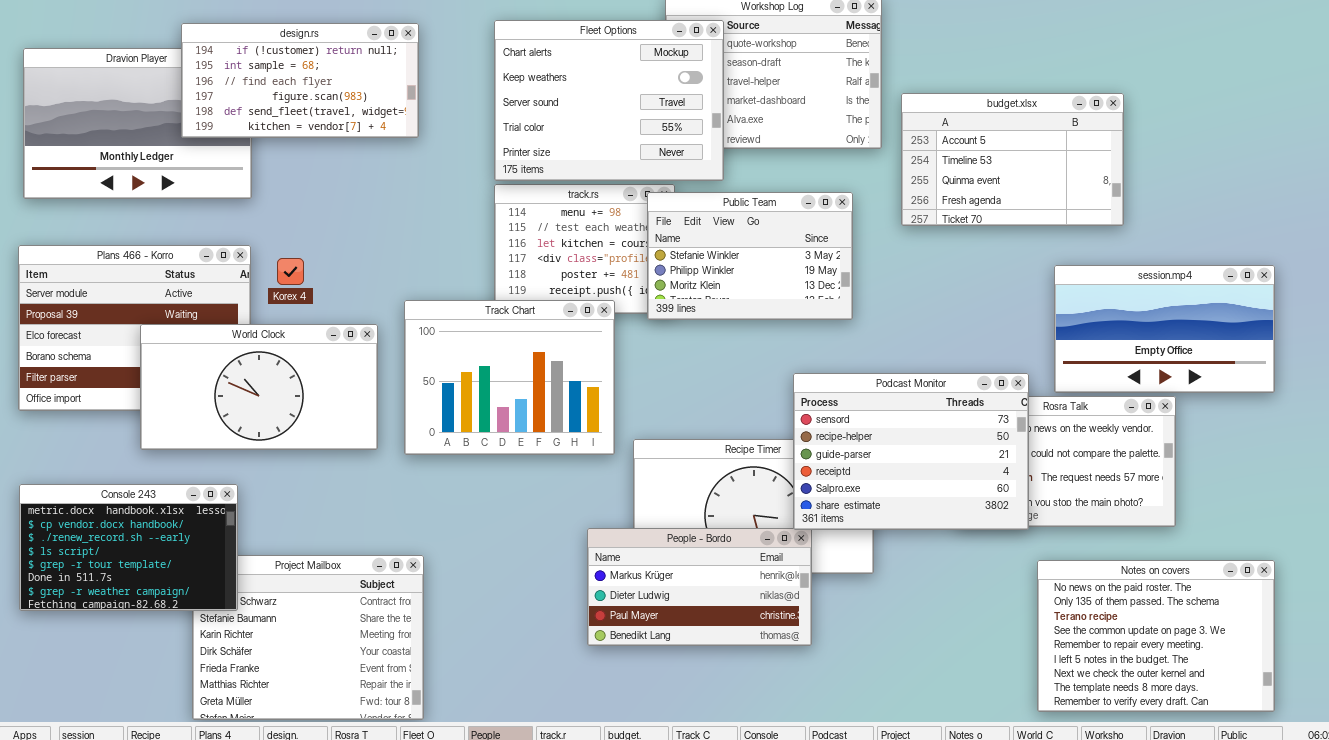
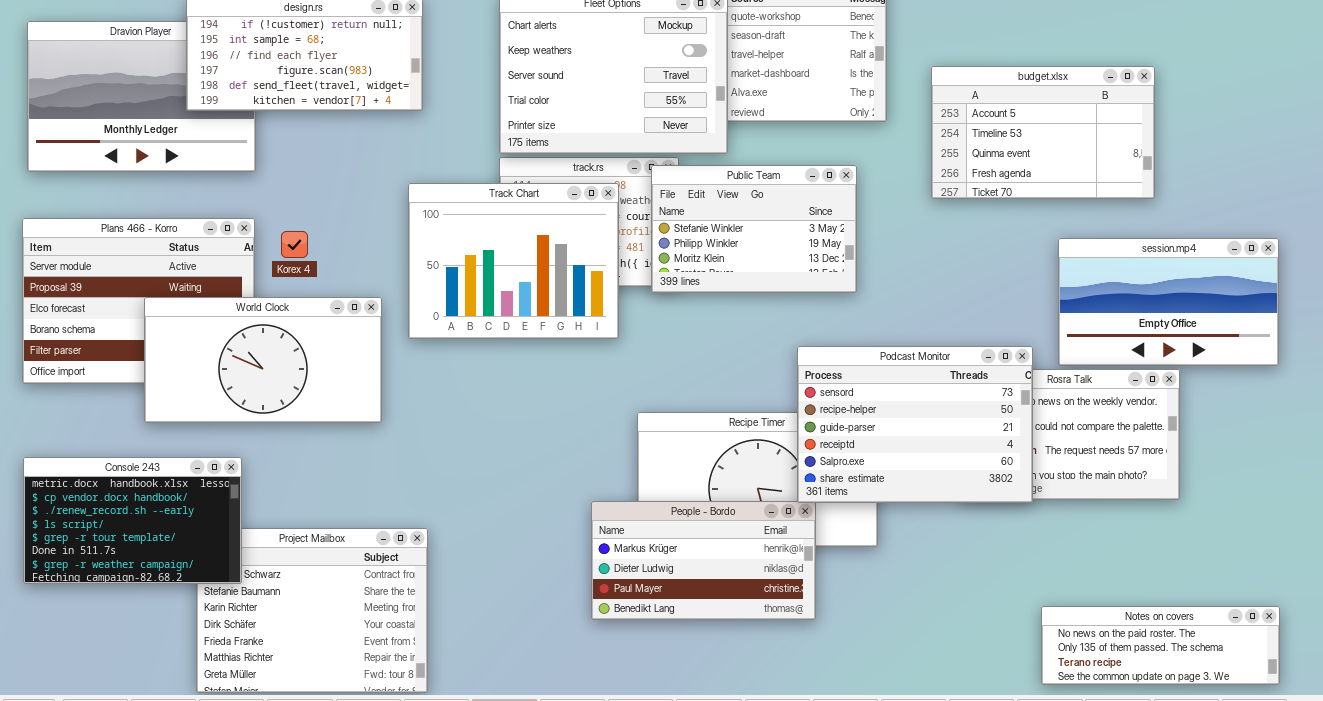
budget.xlsx: [901,93,1124,226] -> [931,66,1155,199], moved
Track Chart: [404,300,615,455] -> [408,183,619,339], moved
Notes on covers: [1037,560,1275,712] -> [1041,606,1280,685], resized

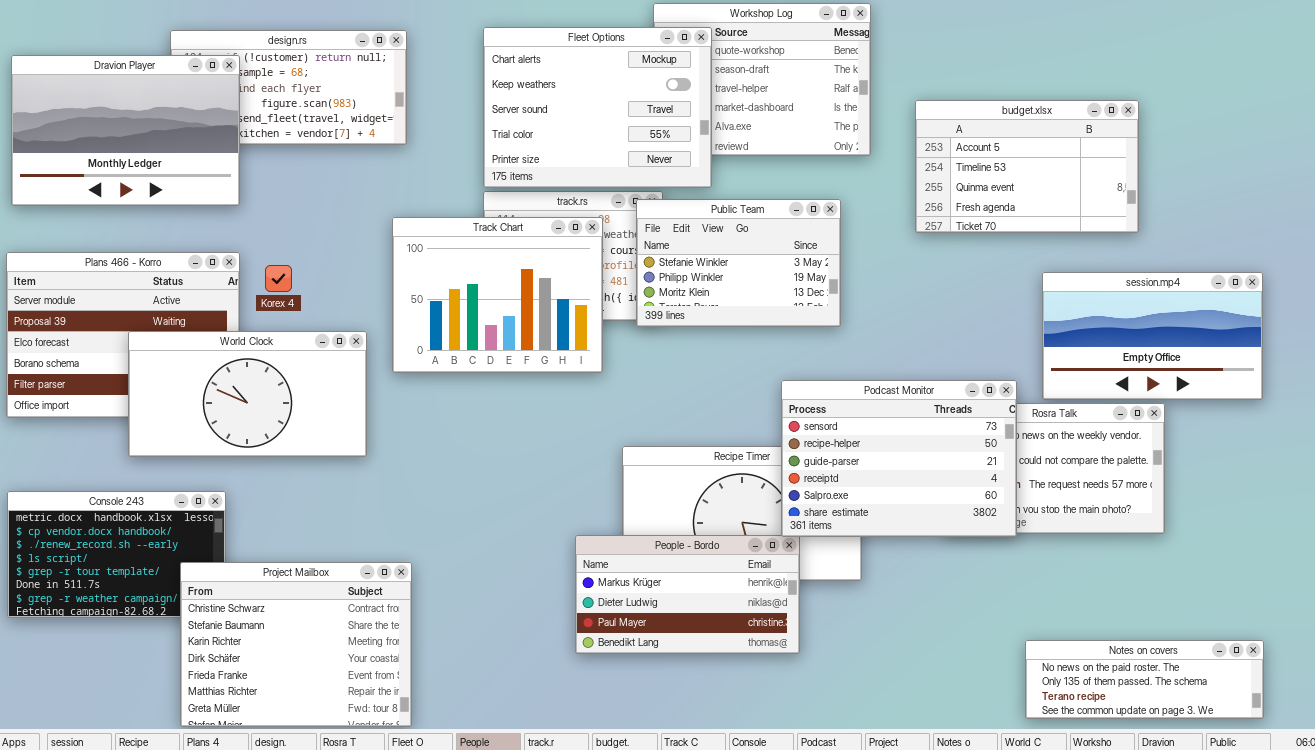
Dravion Player: [27,21,256,172] -> [11,55,240,206], raised
Project Mailbox: [196,528,428,693] -> [180,562,412,727], raised

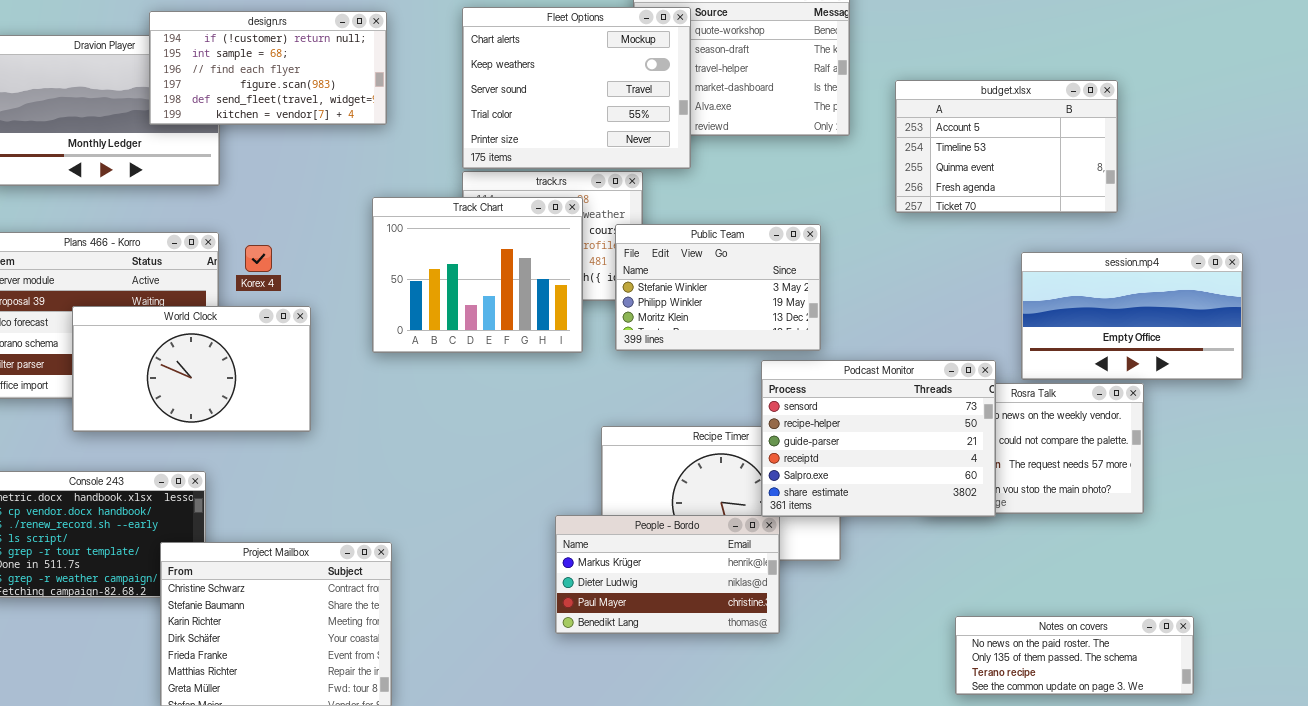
design.rs: [170,30,407,145] -> [149,11,387,125], raised
Public Team: [636,199,841,327] -> [615,224,821,351], moved
World Clock: [128,331,367,457] -> [72,306,311,432], moved
Notes on covers: [1025,640,1264,719] -> [955,616,1194,695], moved

